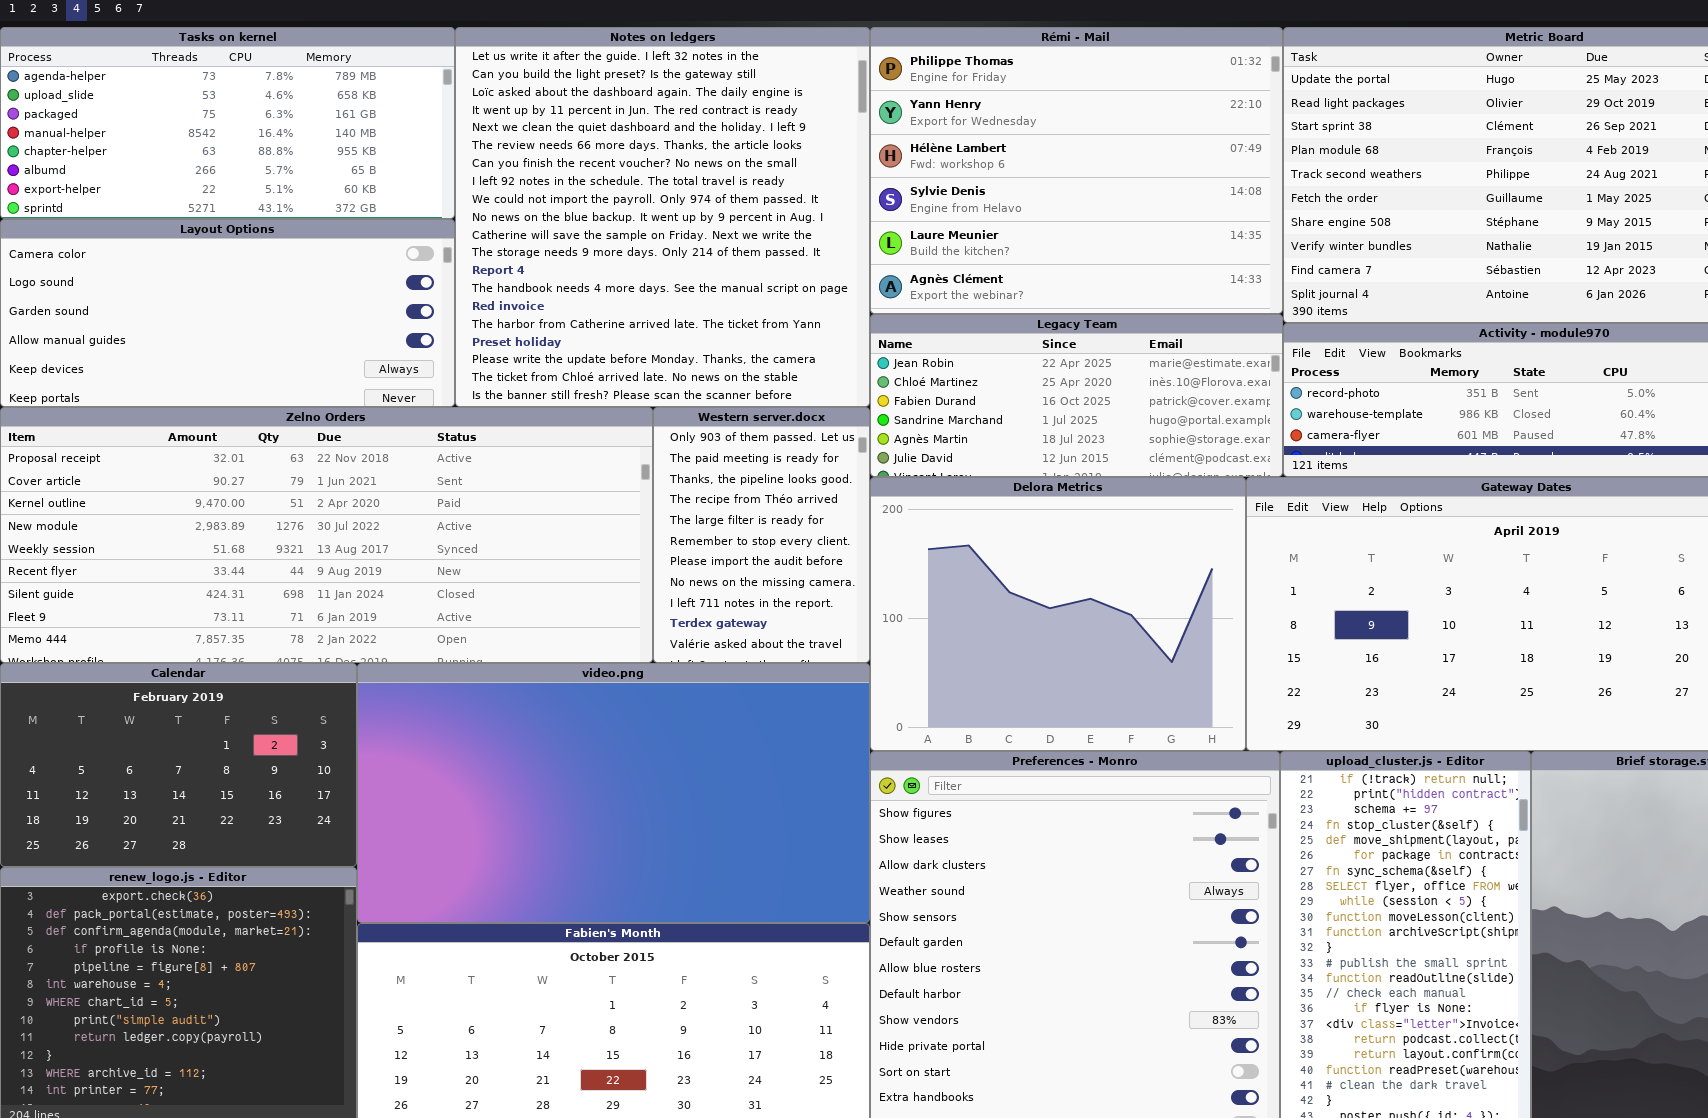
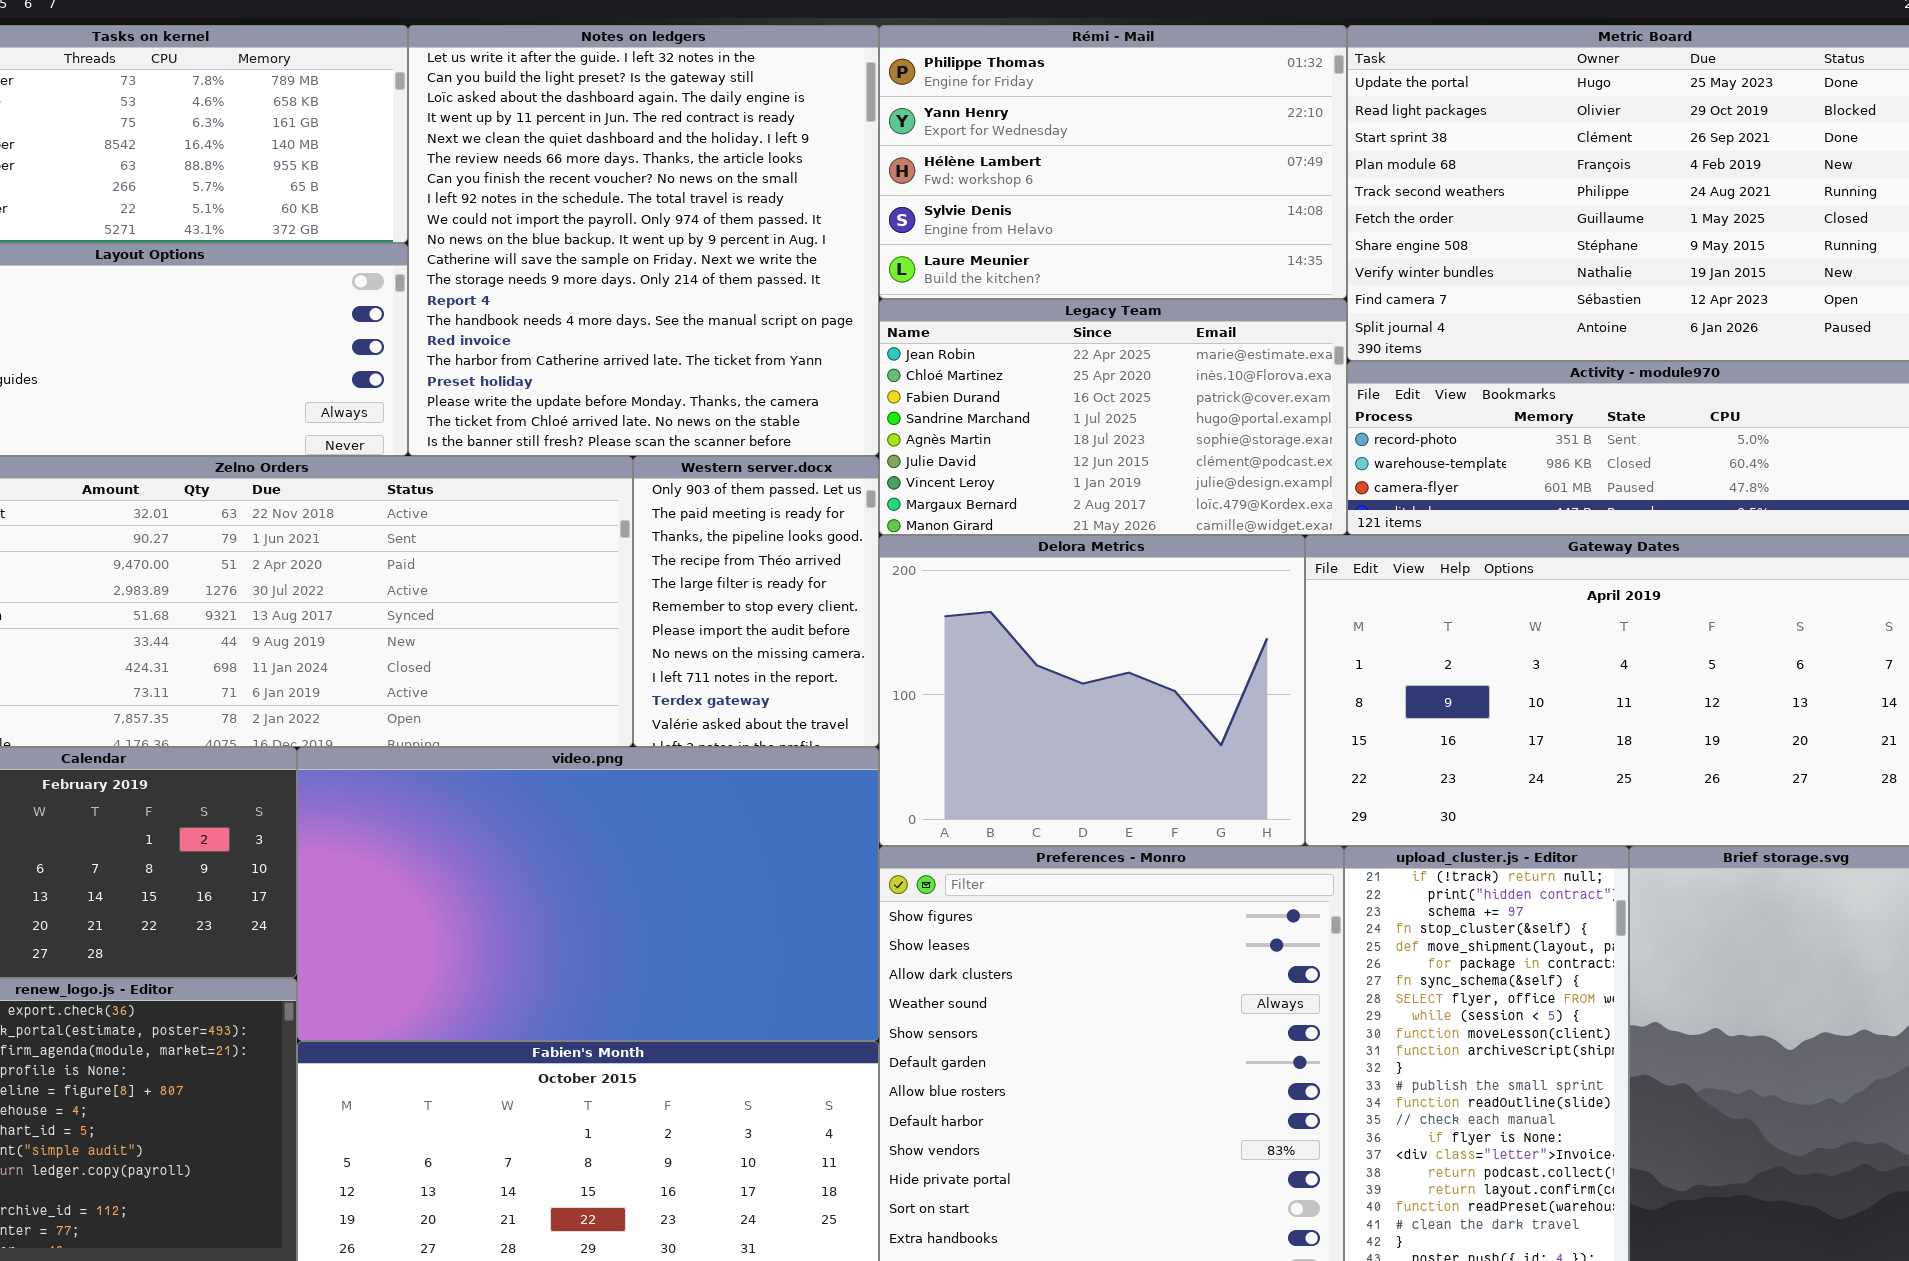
Rémi - Mail: [870,27,1283,314] -> [879,25,1347,299], resized
Legacy Team: [870,314,1283,477] -> [879,299,1347,535], resized

